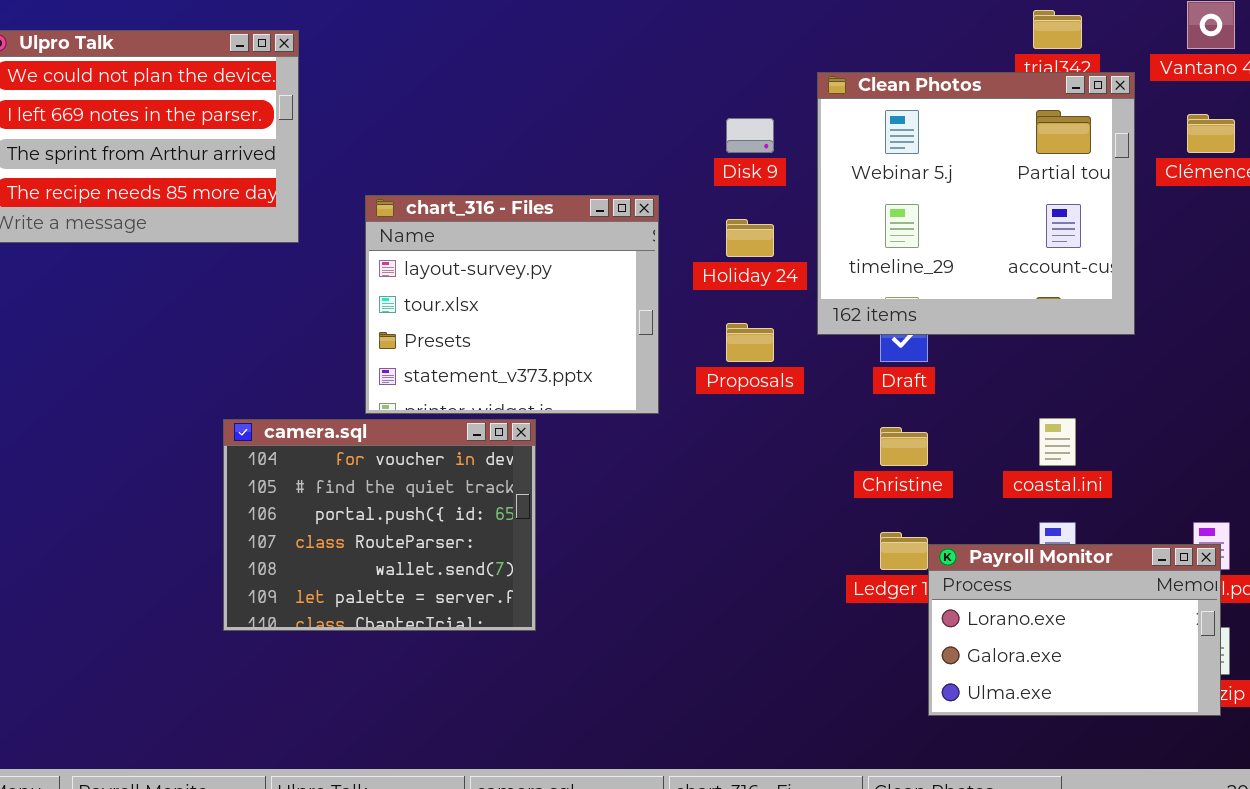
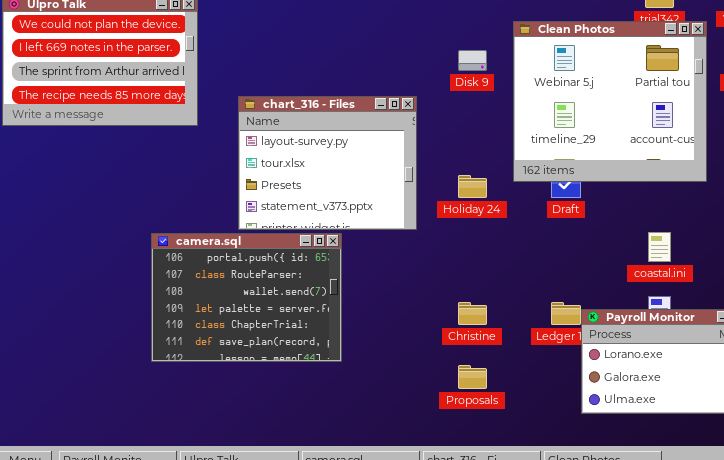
Holiday 24: [726,219,774,257] -> [458,175,487,198], moved
Proposals: [726,323,774,362] -> [458,365,487,389], moved
camera.sql: [223,419,536,631] -> [151,233,342,362], scrolled down 2 rows
Christine: [880,427,928,466] -> [458,302,487,325], moved

